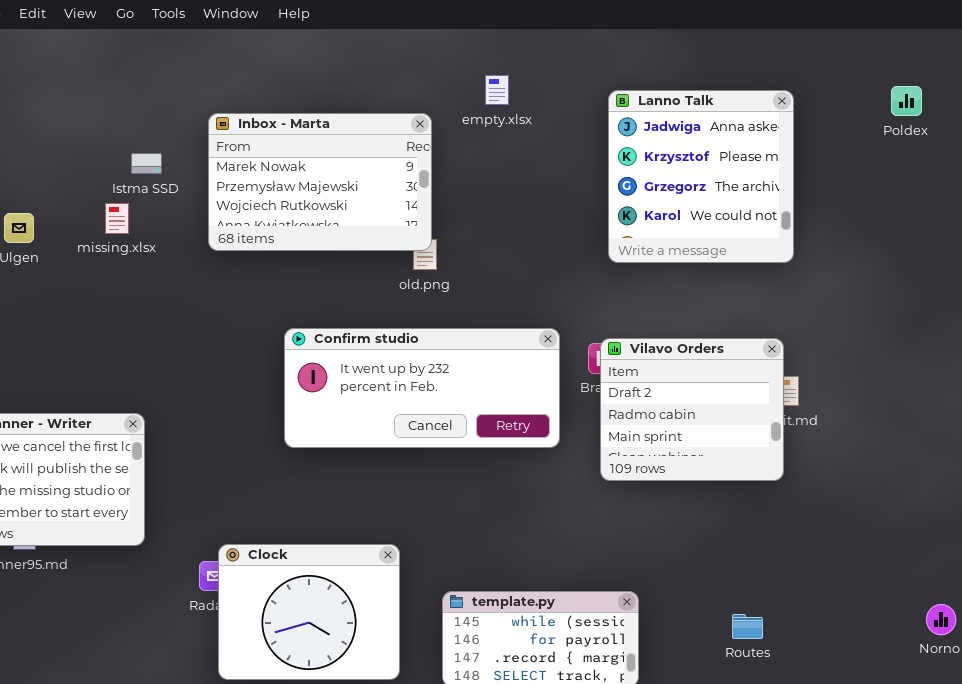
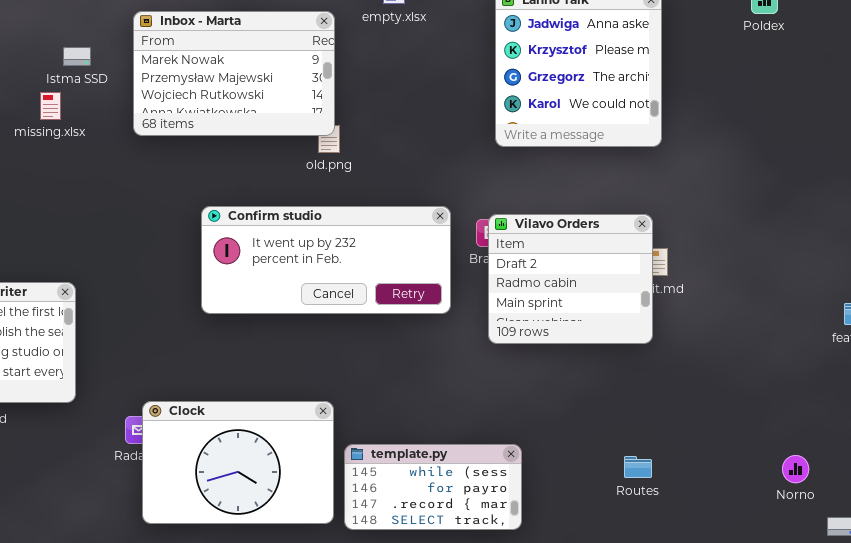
Clock: [218,544,400,680] -> [142,401,334,524], resized
Routes: [732,614,763,639] -> [624,456,652,478], moved

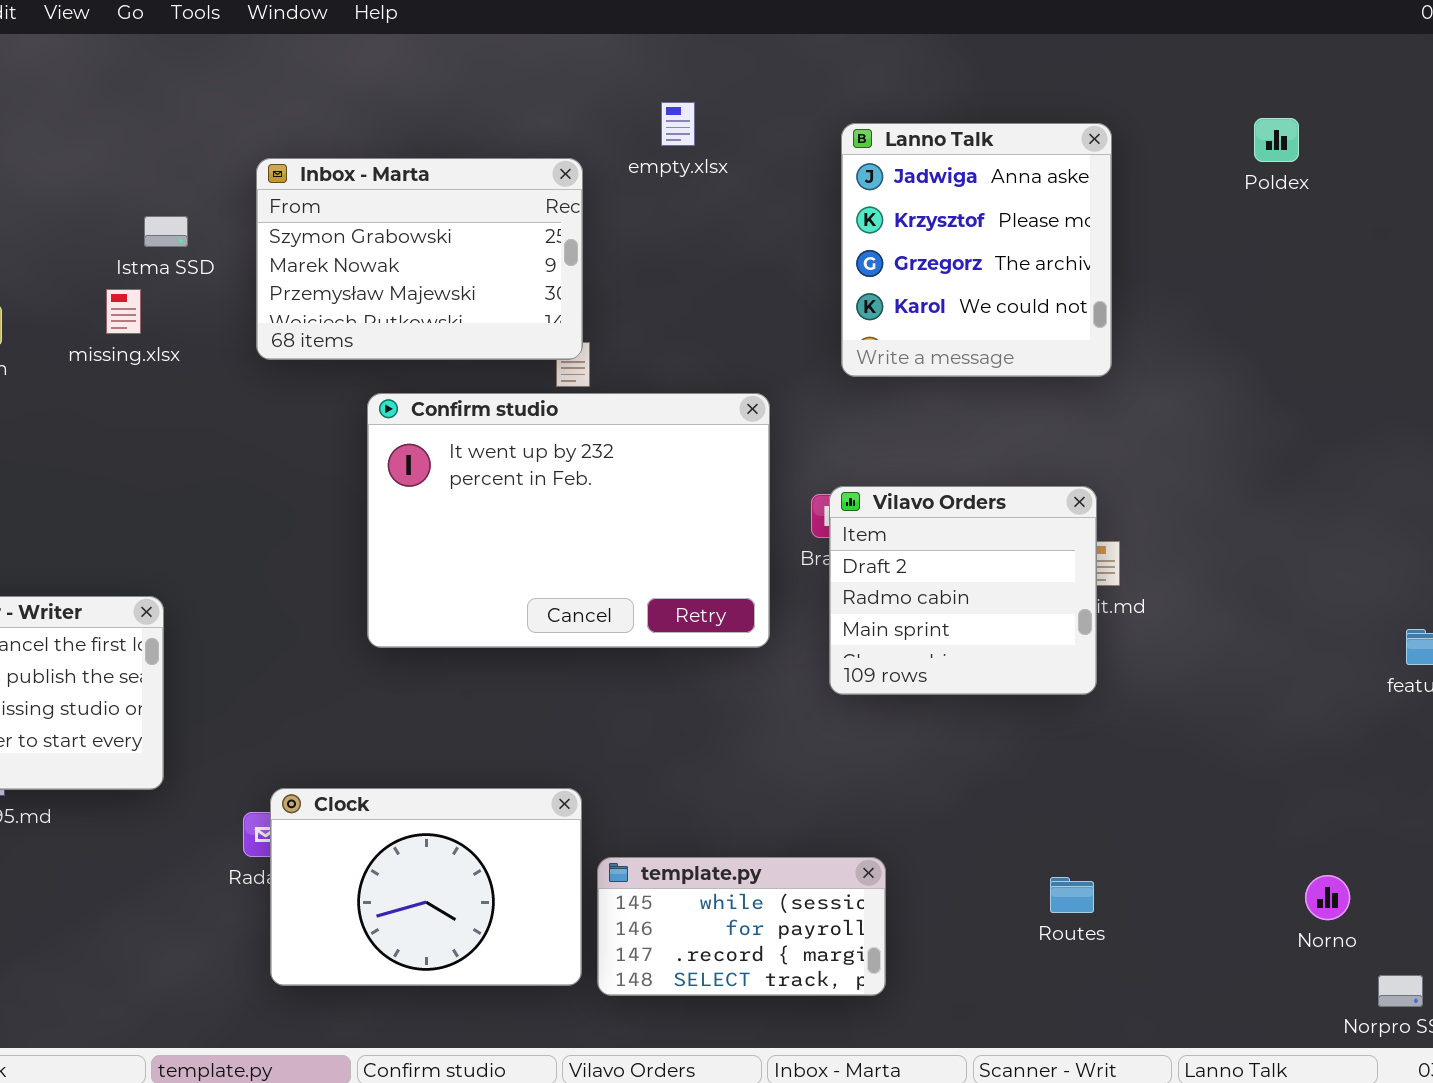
Inbox - Marta: [133,11,335,136] -> [256,158,583,360], scrolled up 1 row
Confirm studio: [201,206,451,314] -> [367,393,770,648], resized

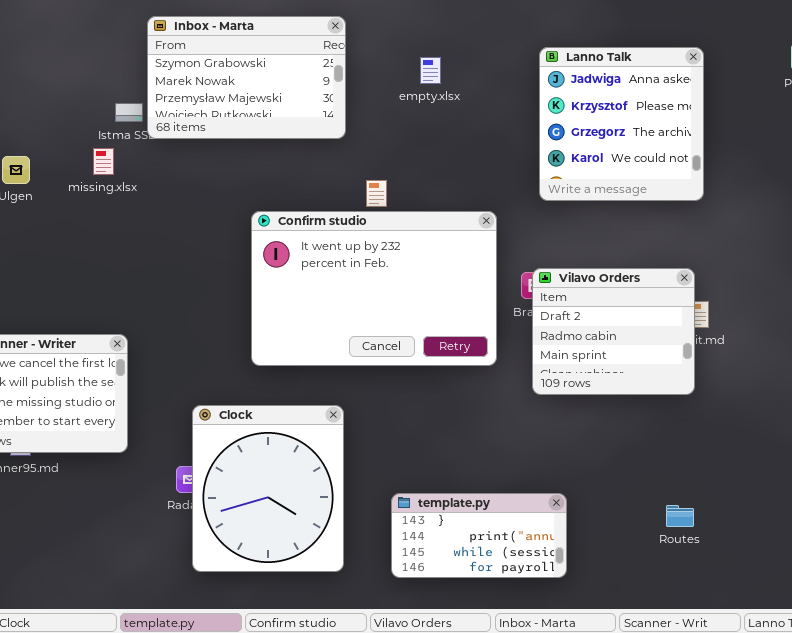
empty.xlsx: [661,102,695,146] -> [420,57,441,84], moved
Inbox - Marta: [256,158,583,360] -> [147,16,346,139], moved
Clock: [270,788,582,986] -> [192,405,344,572], resized
template.py: [597,857,886,996] -> [391,493,567,578], scrolled up 2 rows

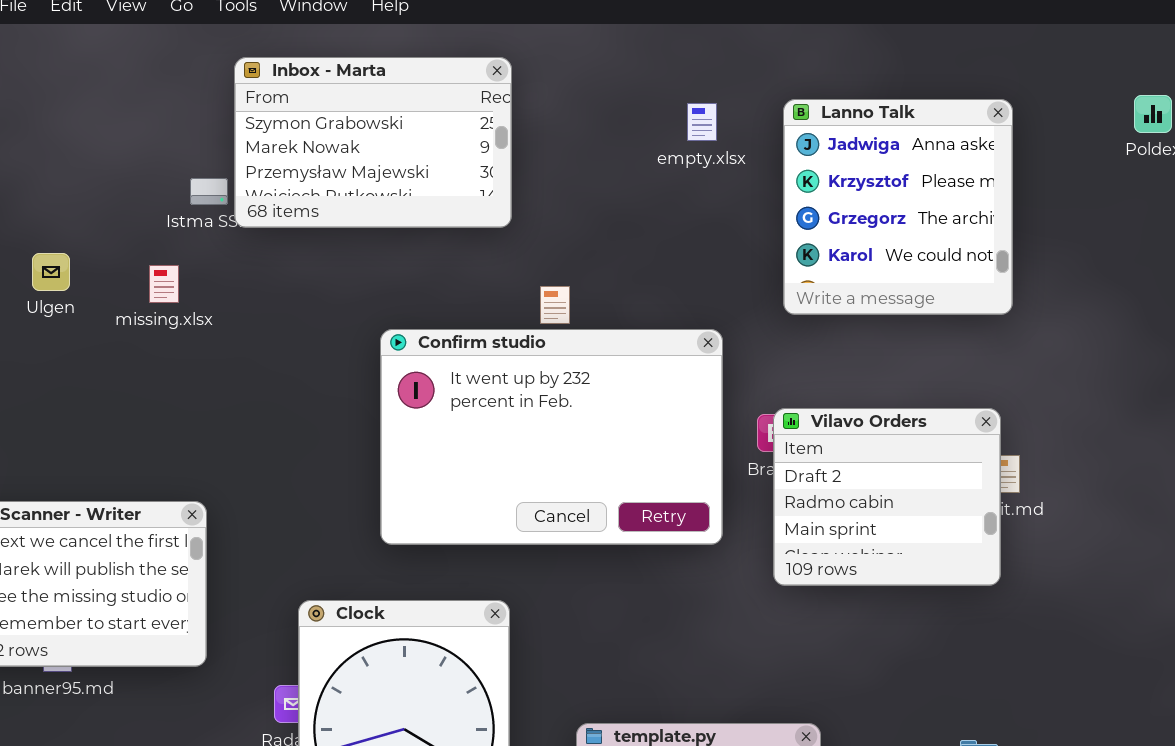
empty.xlsx: [420,57,441,84] -> [687,103,717,141], moved
missing.xlsx: [93,148,114,175] -> [149,265,179,303], moved

